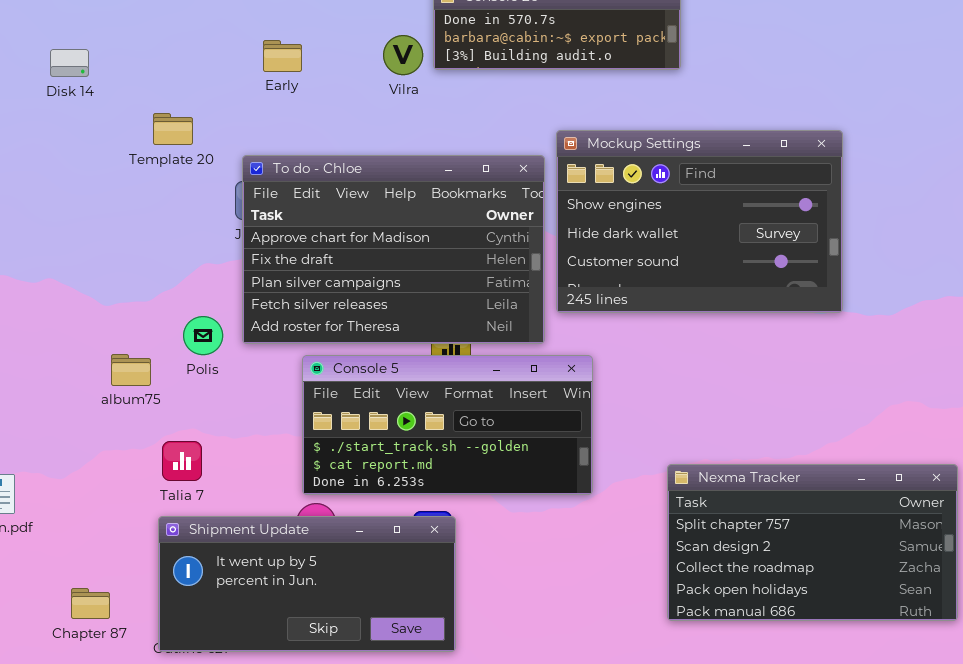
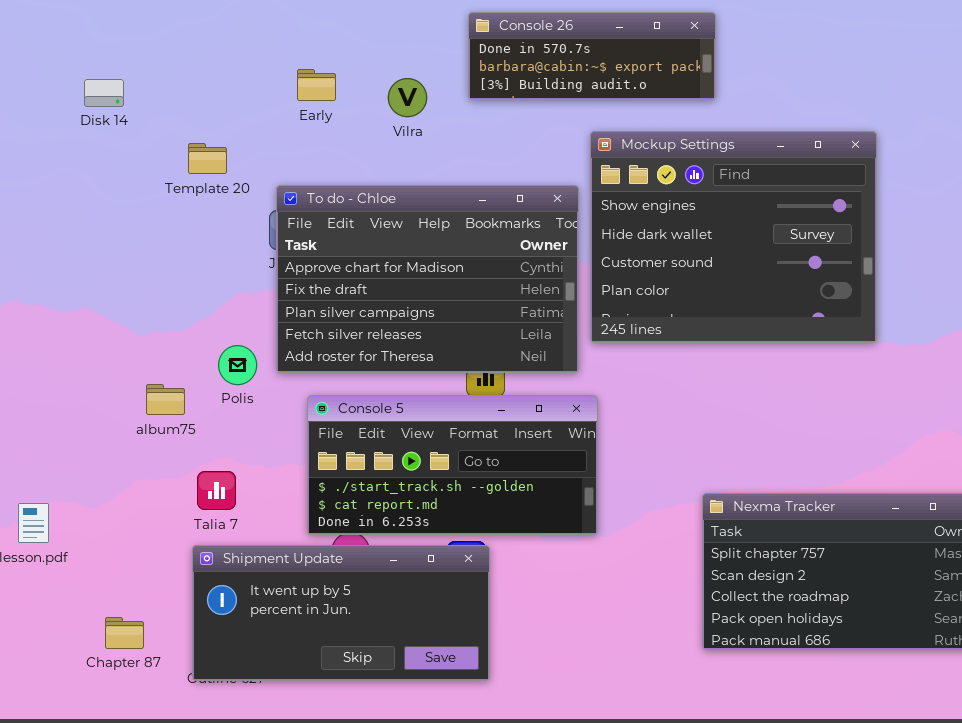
Vilra: [383,35,423,75] -> [388,78,427,117], moved
Mockup Settings: [556,130,843,313] -> [590,131,877,343], resized
Console 5: [302,355,593,495] -> [307,395,598,535], moved

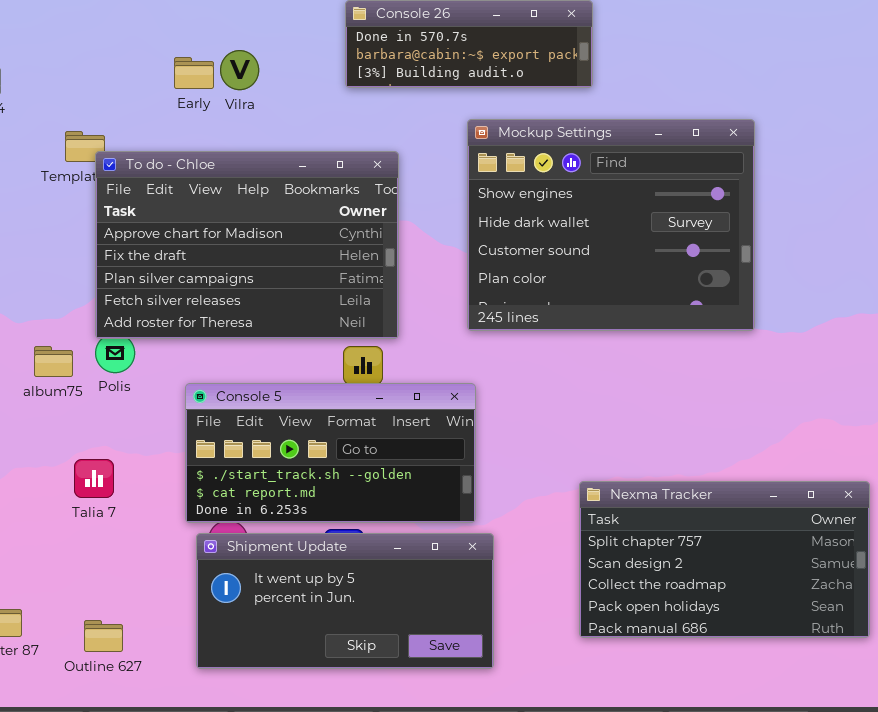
Vilra: [388,78,427,117] -> [220,50,259,90], moved
To do - Chloe: [276,185,579,373] -> [95,151,399,339], moved
album75: [146,384,185,415] -> [34,346,73,377], moved
Shipment Update: [192,545,490,681] -> [196,533,494,669], moved

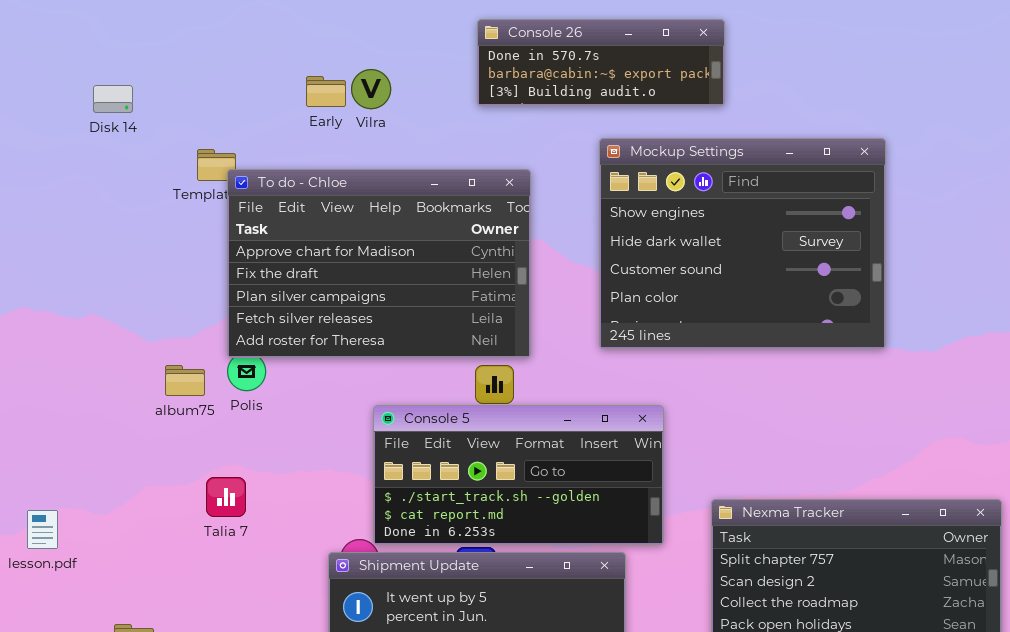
Console 5: [185,383,476,523] -> [373,405,664,545], moved

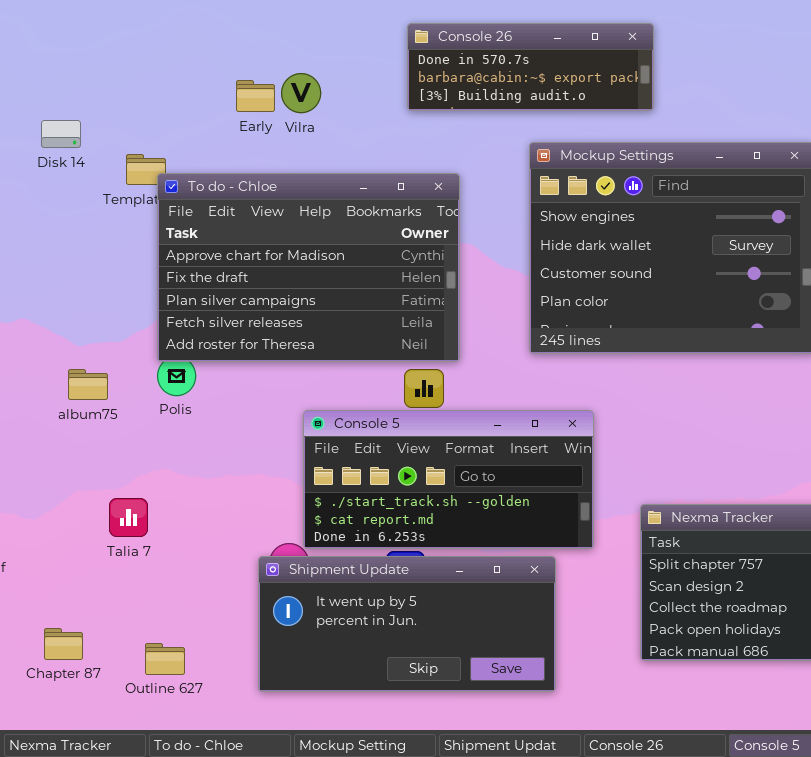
Disk 14: [93,85,133,113] -> [41,120,81,148], moved
album75: [165,365,205,396] -> [68,369,108,400], moved
Talia 7: [206,477,246,517] -> [109,498,148,537], moved

